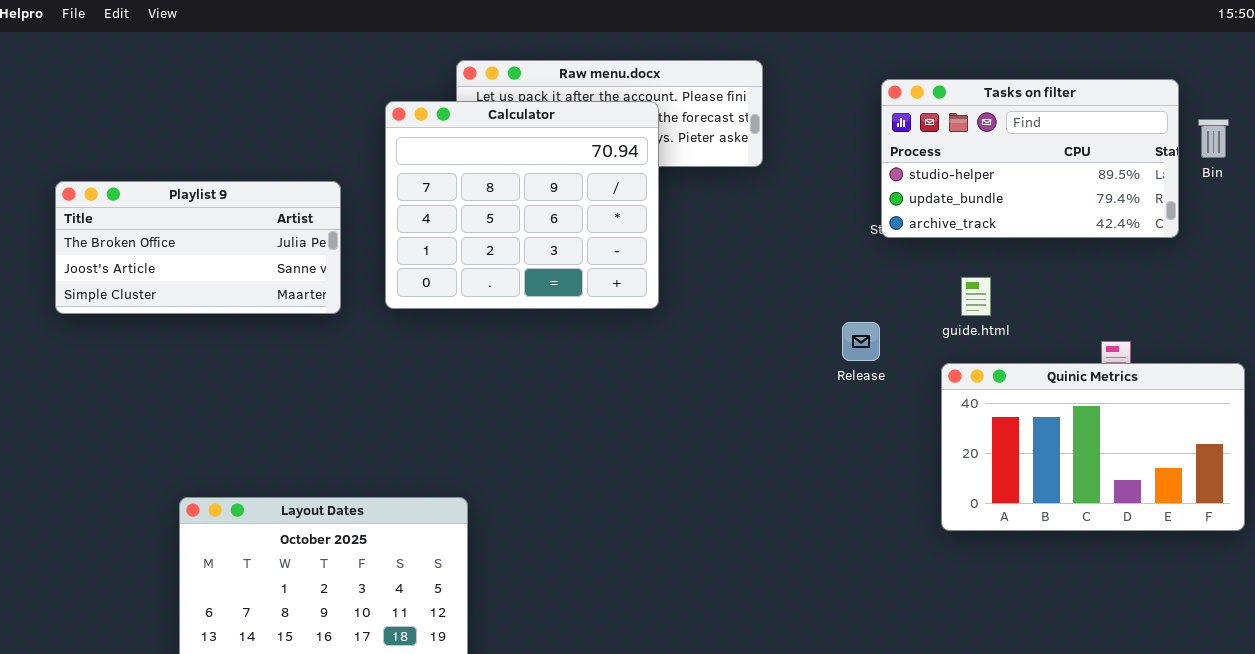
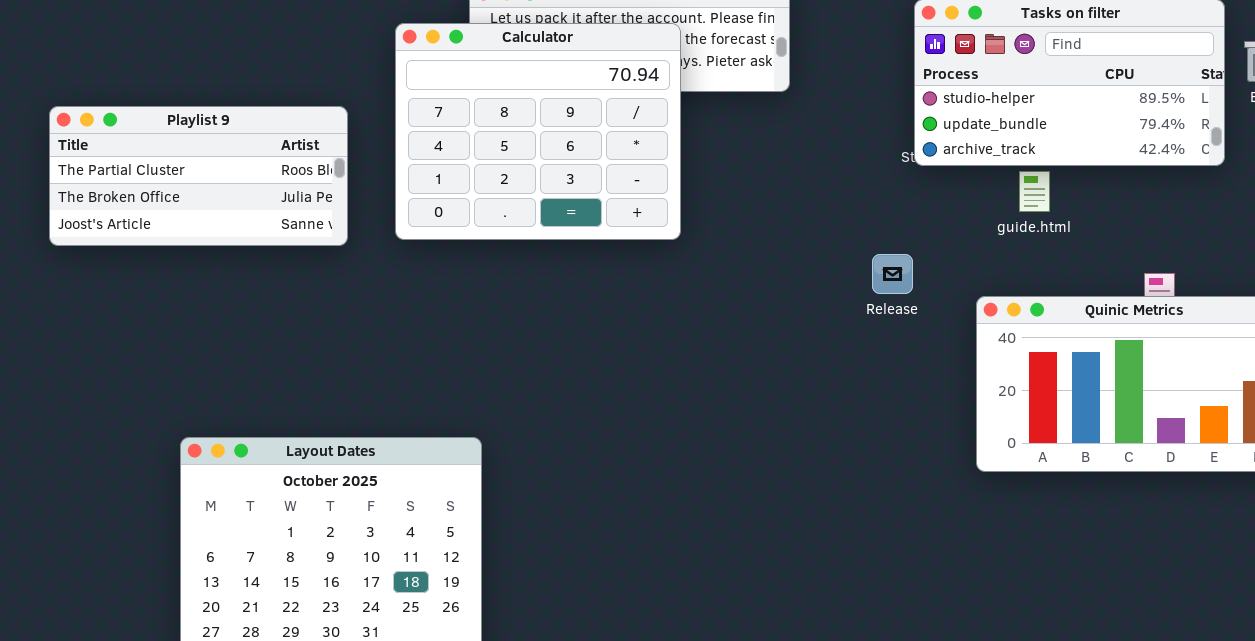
Playlist 9: [55,181,341,314] -> [49,106,348,246], scrolled up 1 row
guide.html: [961,277,991,316] -> [1019,171,1050,212], moved

